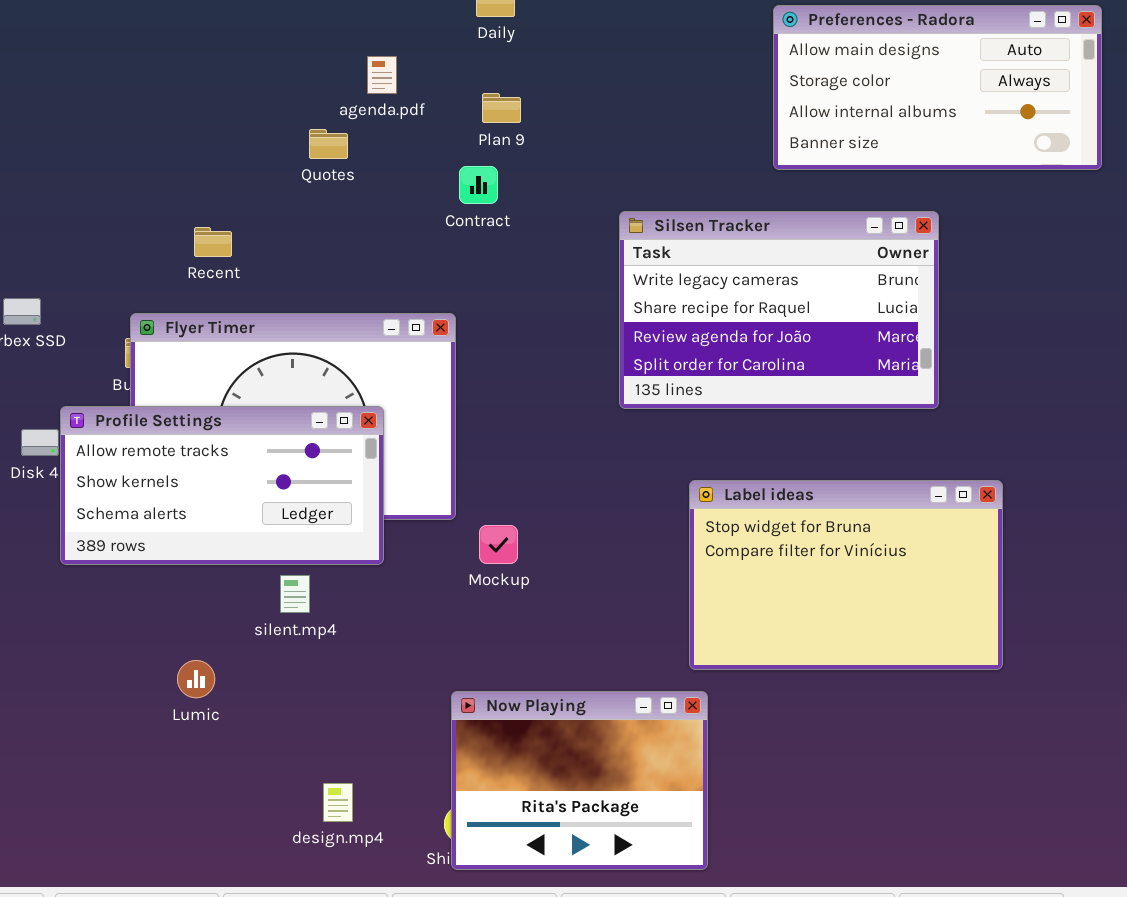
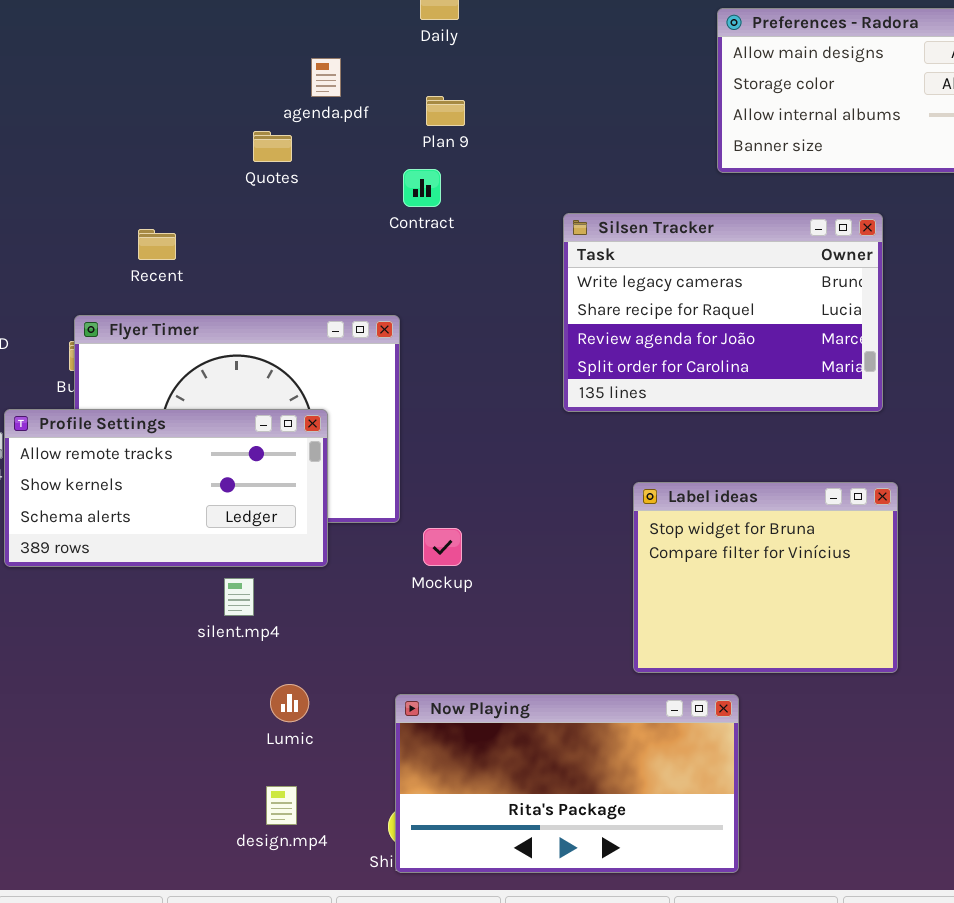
Label ideas: [689,480,1003,670] -> [633,482,898,673], resized
Lumic: [177,660,215,698] -> [270,684,309,722], moved
Now Playing: [451,691,708,870] -> [395,694,739,873], resized

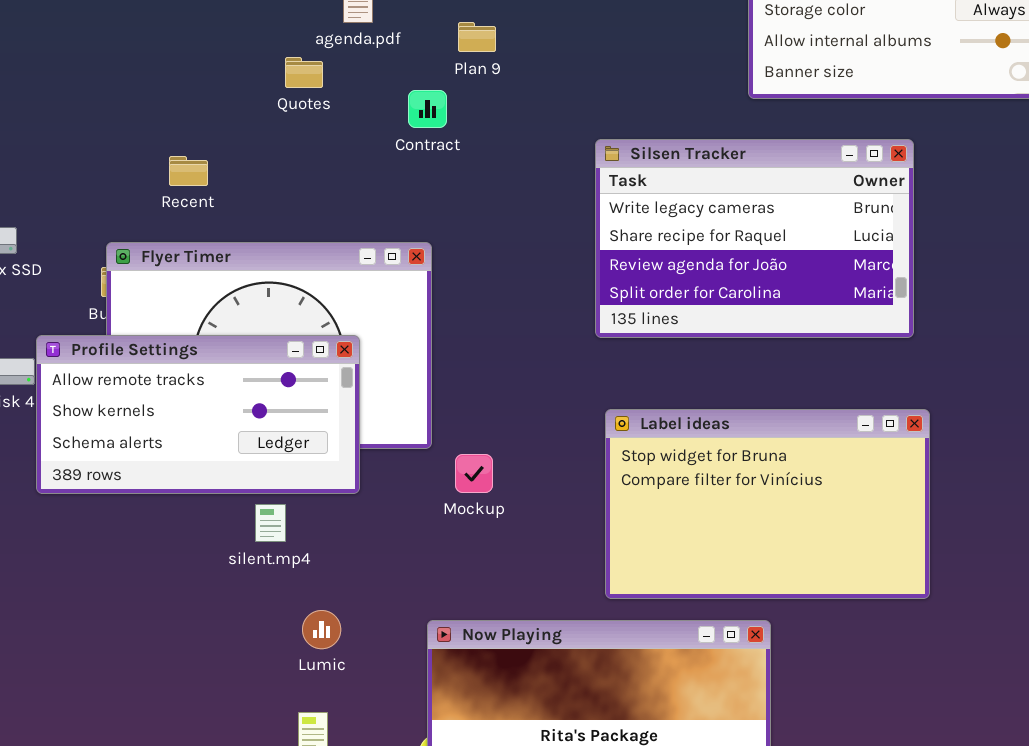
Contract: [403,169,441,207] -> [408,90,447,128], moved
Label ideas: [633,482,898,673] -> [605,409,930,599], resized

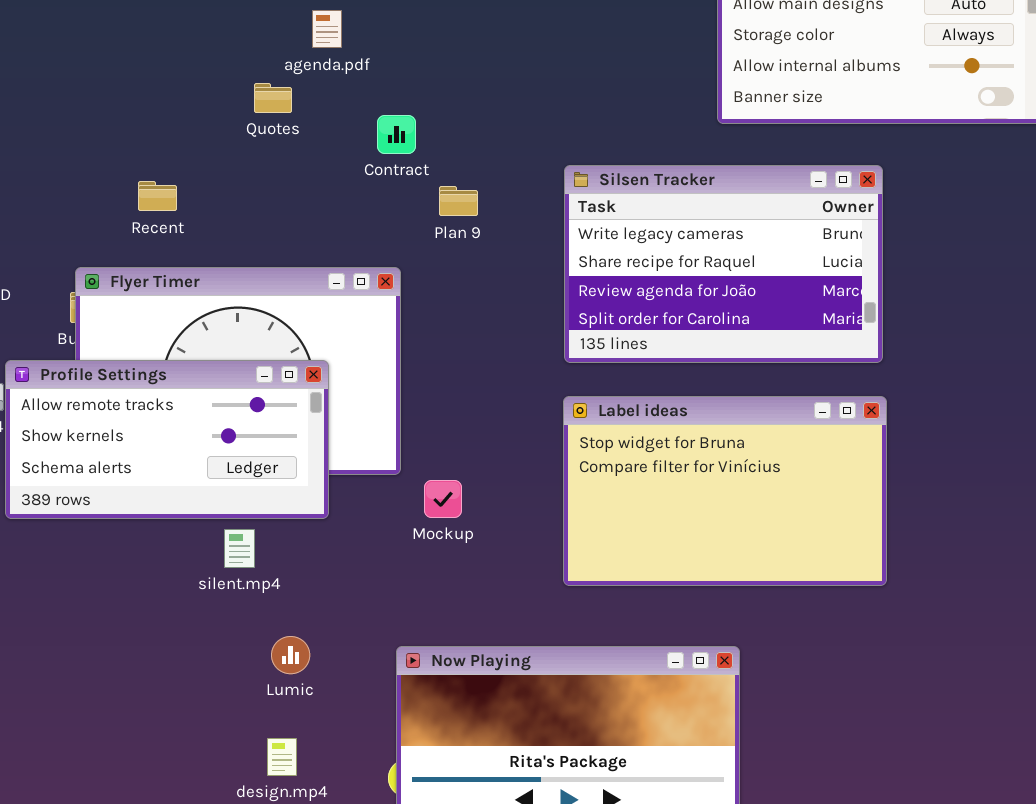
Plan 9: [458,22,496,52] -> [439,186,478,216], moved
Label ideas: [605,409,930,599] -> [563,396,887,586], moved

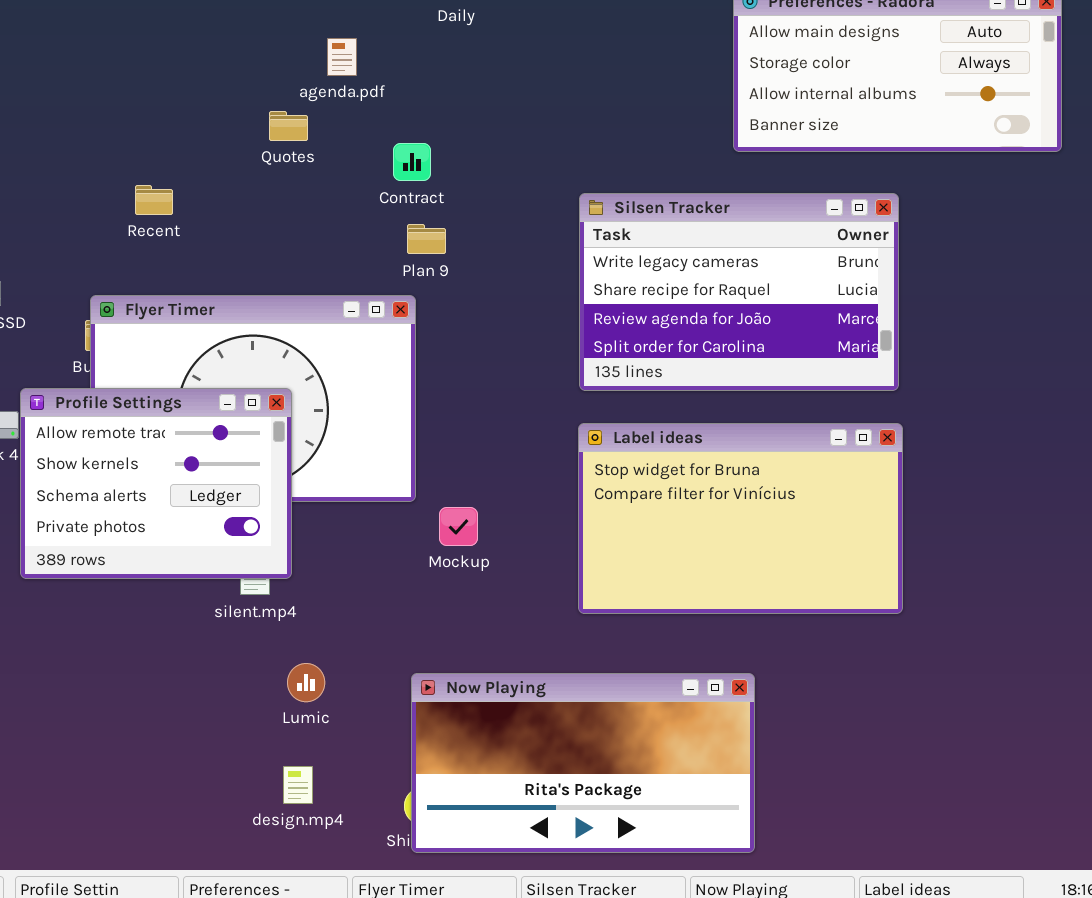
Recent: [138,181,177,211] -> [135,185,173,215], moved
Plan 9: [439,186,478,216] -> [407,224,446,254], moved
Profile Settings: [5,360,329,519] -> [20,388,292,579], resized

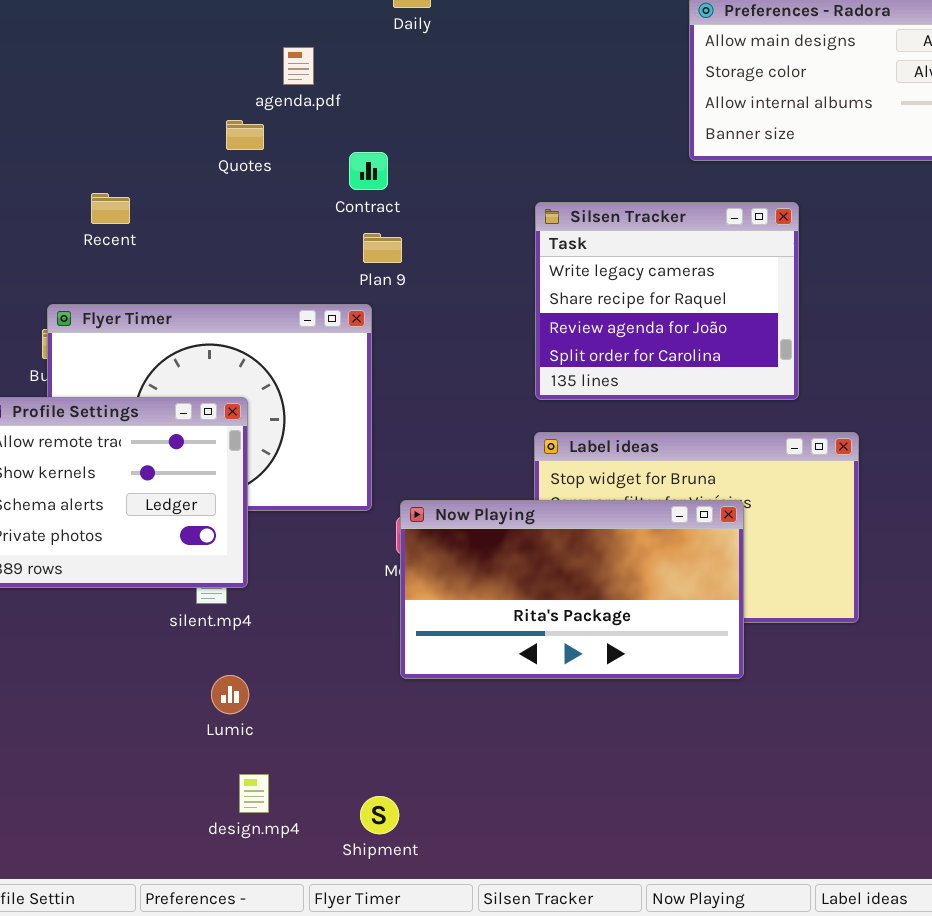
Silsen Tracker: [579,193,899,391] -> [535,202,799,400], resized
Lumic: [287,663,325,702] -> [211,675,249,714], moved
Now Playing: [411,673,755,853] -> [400,500,744,679], moved

